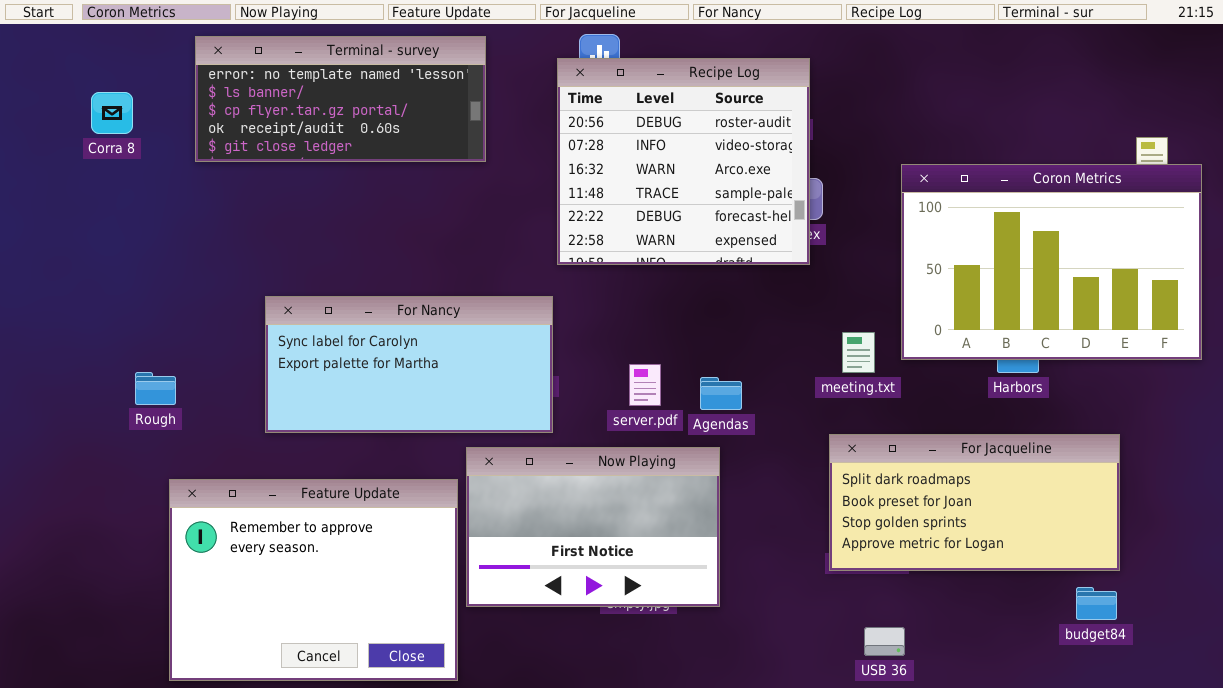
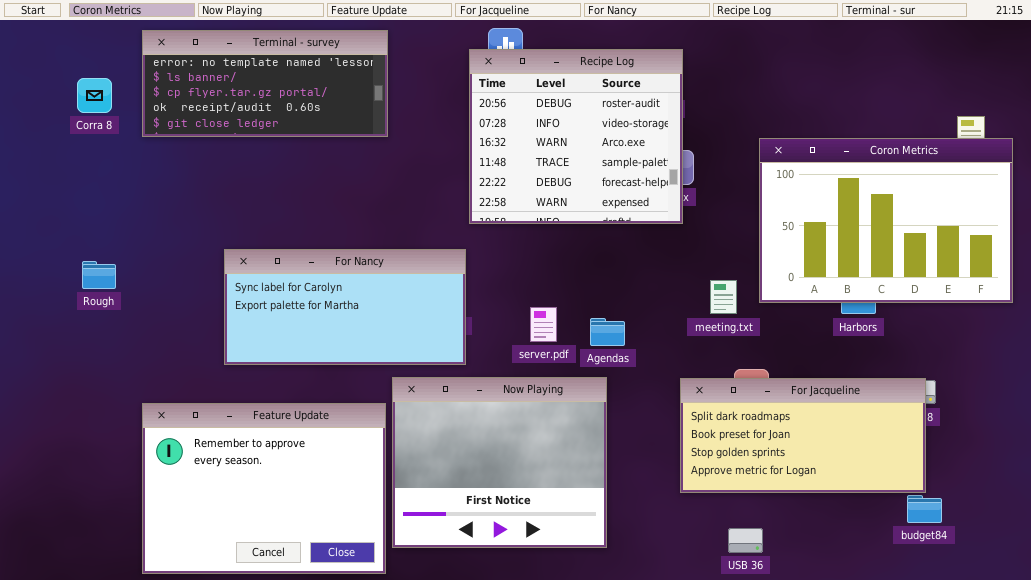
Terminal - survey: [195,36,486,162] -> [142,30,388,137], moved
Rough: [135,372,176,405] -> [82,261,116,289], moved
For Jacqueline: [829,434,1120,571] -> [680,378,926,493], moved
Now Playing: [466,447,720,607] -> [392,377,607,548], resized

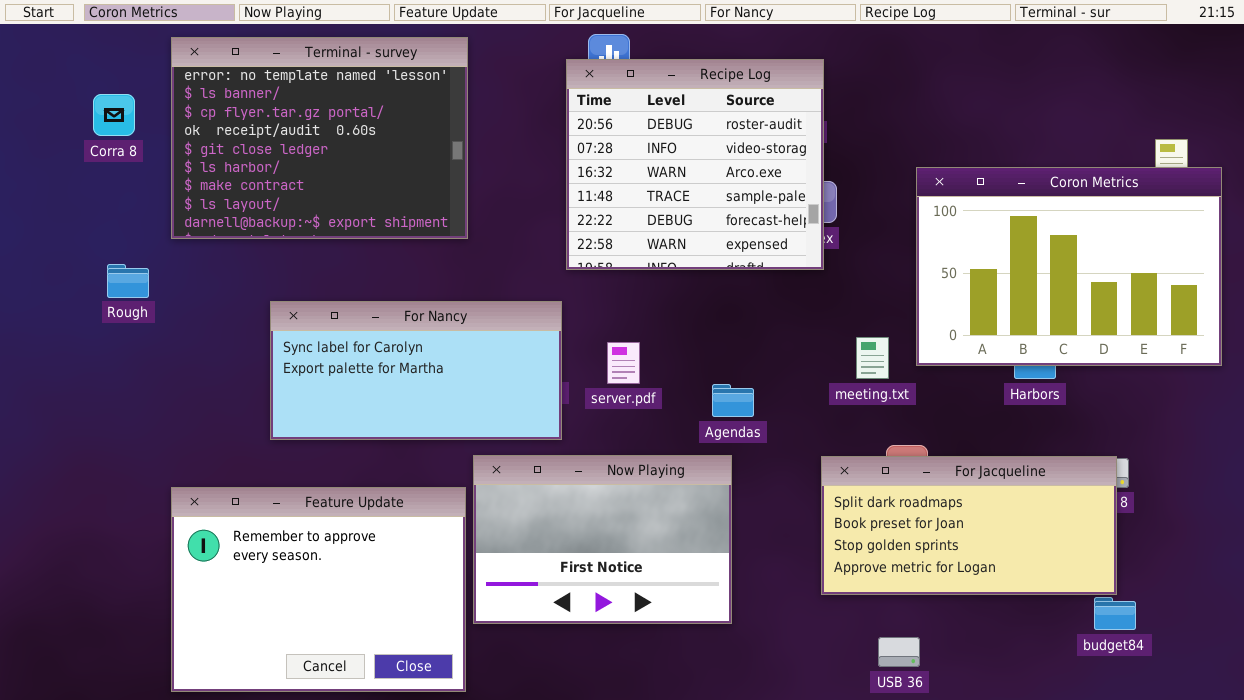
Terminal - survey: [142,30,388,137] -> [171,37,468,239], resized
Rough: [82,261,116,289] -> [107,264,149,298], moved
server.pdf: [530,307,557,342] -> [607,342,640,384], moved
Now Playing: [392,377,607,548] -> [473,455,732,624], resized

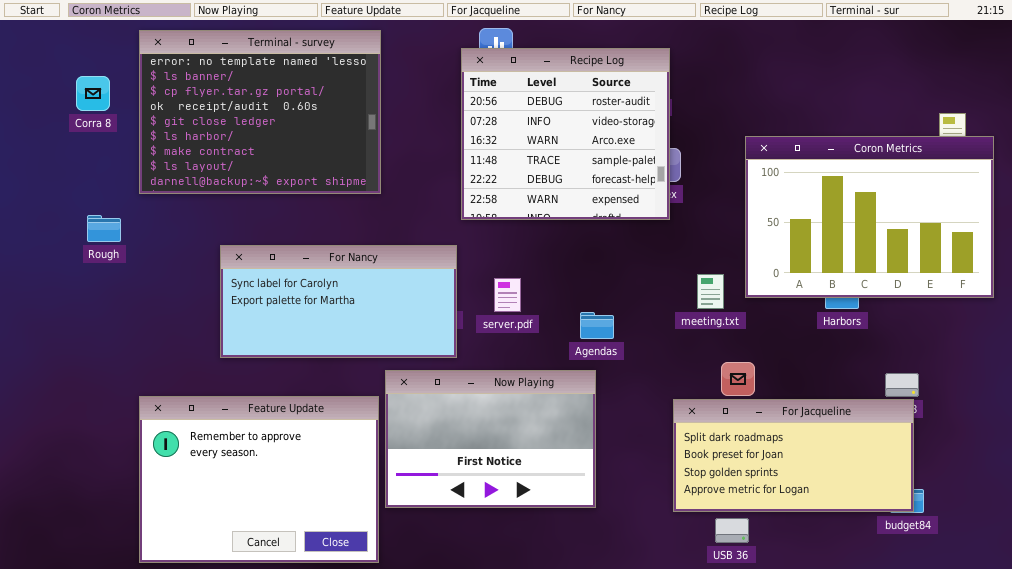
For Jacqueline: [821,456,1117,595] -> [673,399,914,512], moved

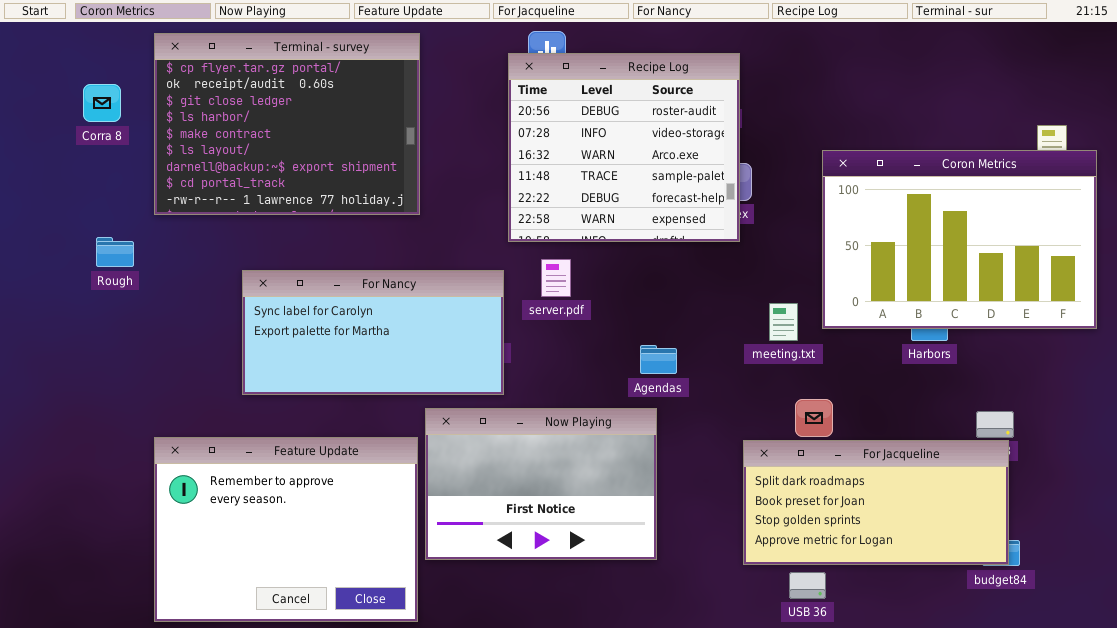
Terminal - survey: [139,30,381,194] -> [154,33,420,215], scrolled down 2 rows
server.pdf: [494,278,521,312] -> [541,259,571,297], moved

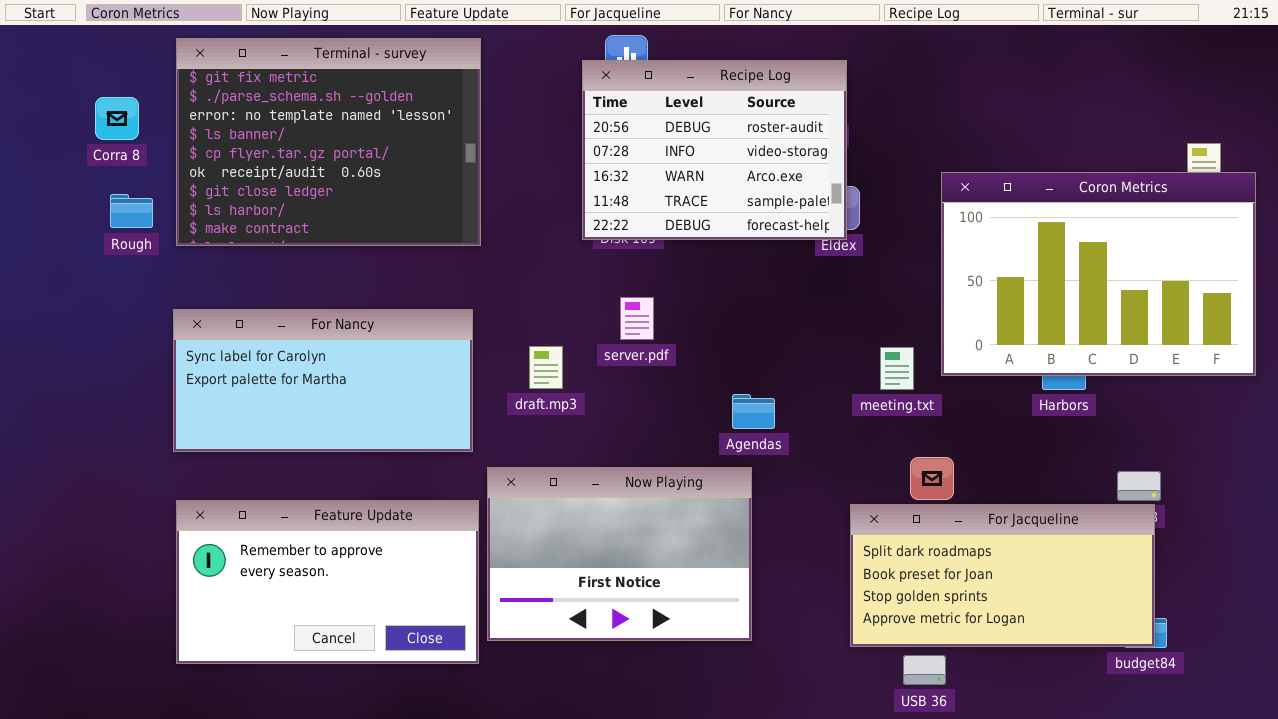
Terminal - survey: [154,33,420,215] -> [176,38,481,246], scrolled up 4 rows
Recipe Log: [508,53,740,242] -> [582,60,847,240], resized
Rough: [96,237,134,267] -> [110,194,153,228], moved
For Nancy: [242,270,504,395] -> [173,309,473,452], moved
Feature Update: [154,437,418,622] -> [176,500,479,664], resized

